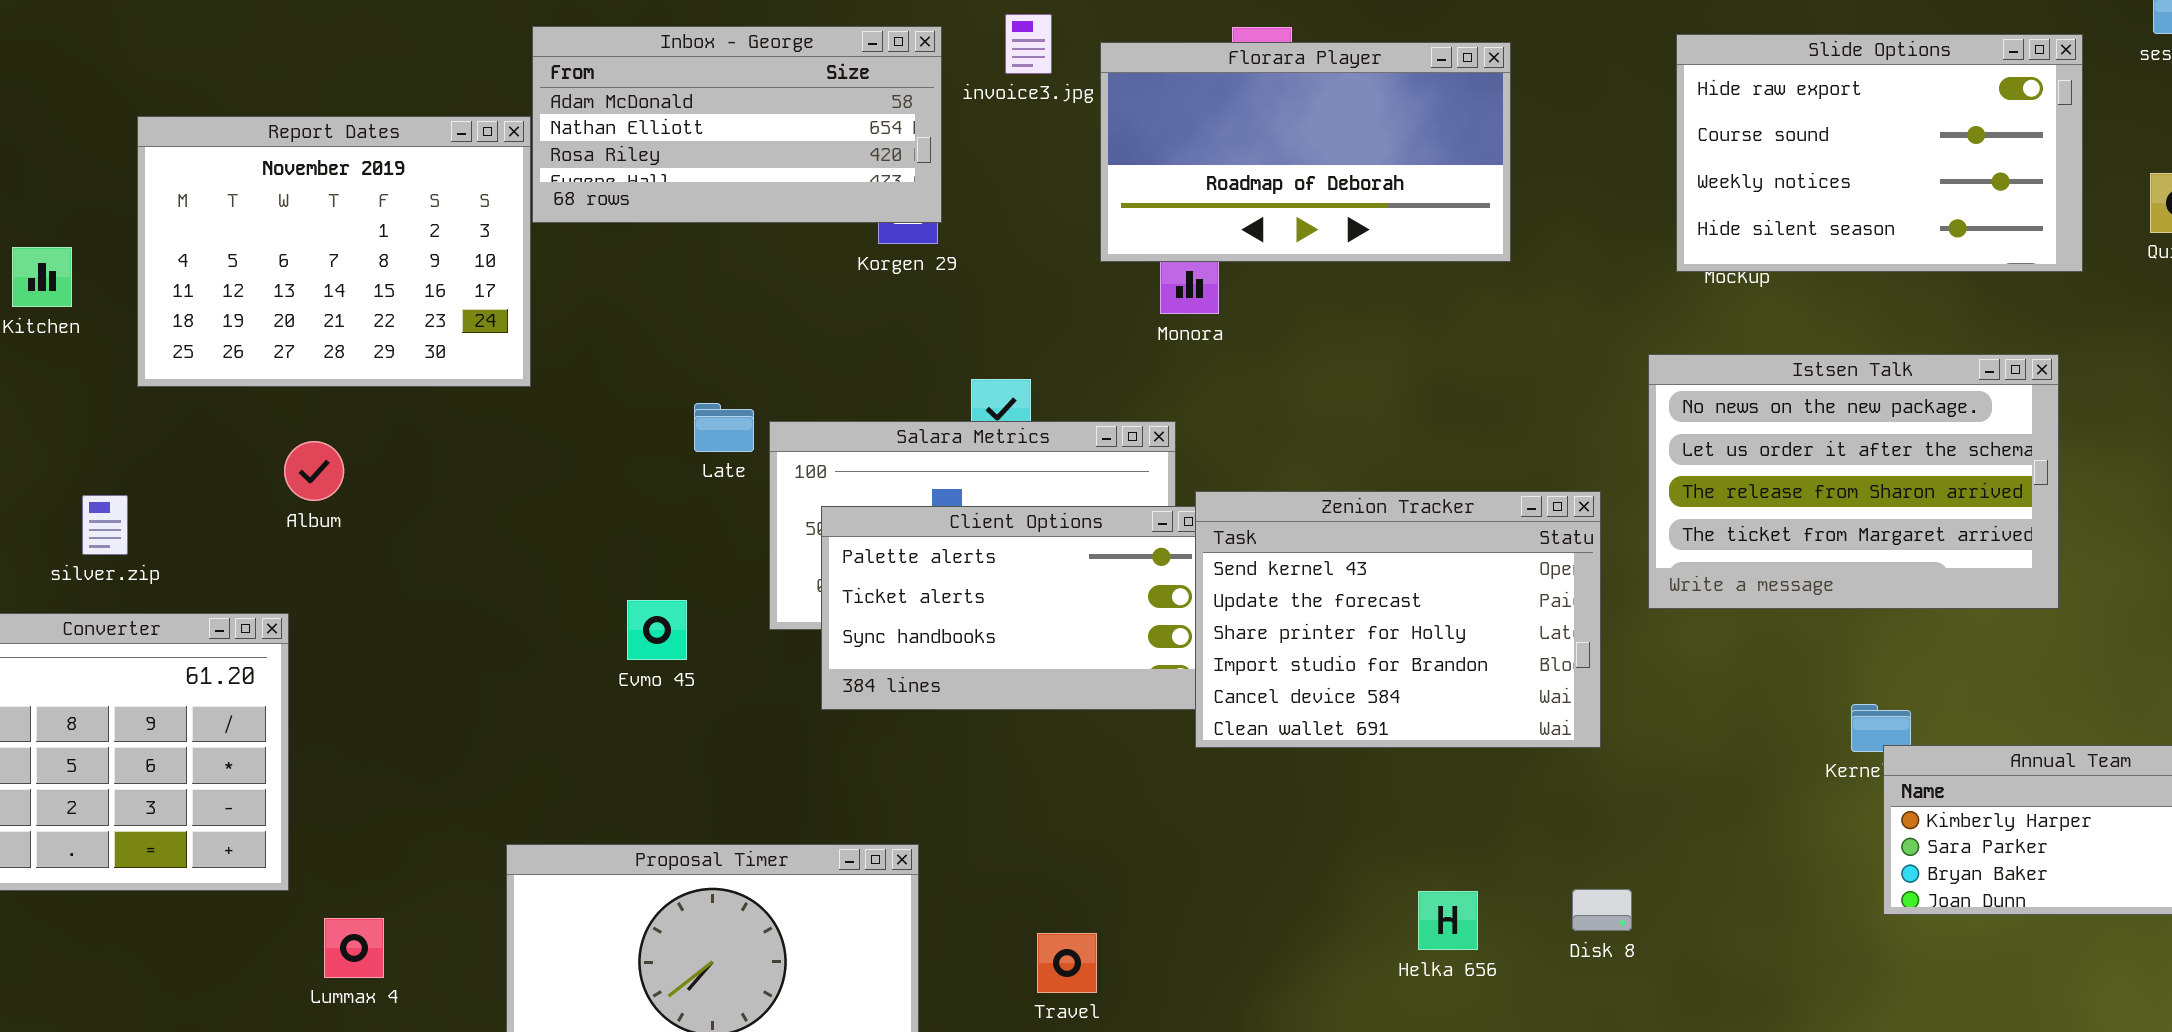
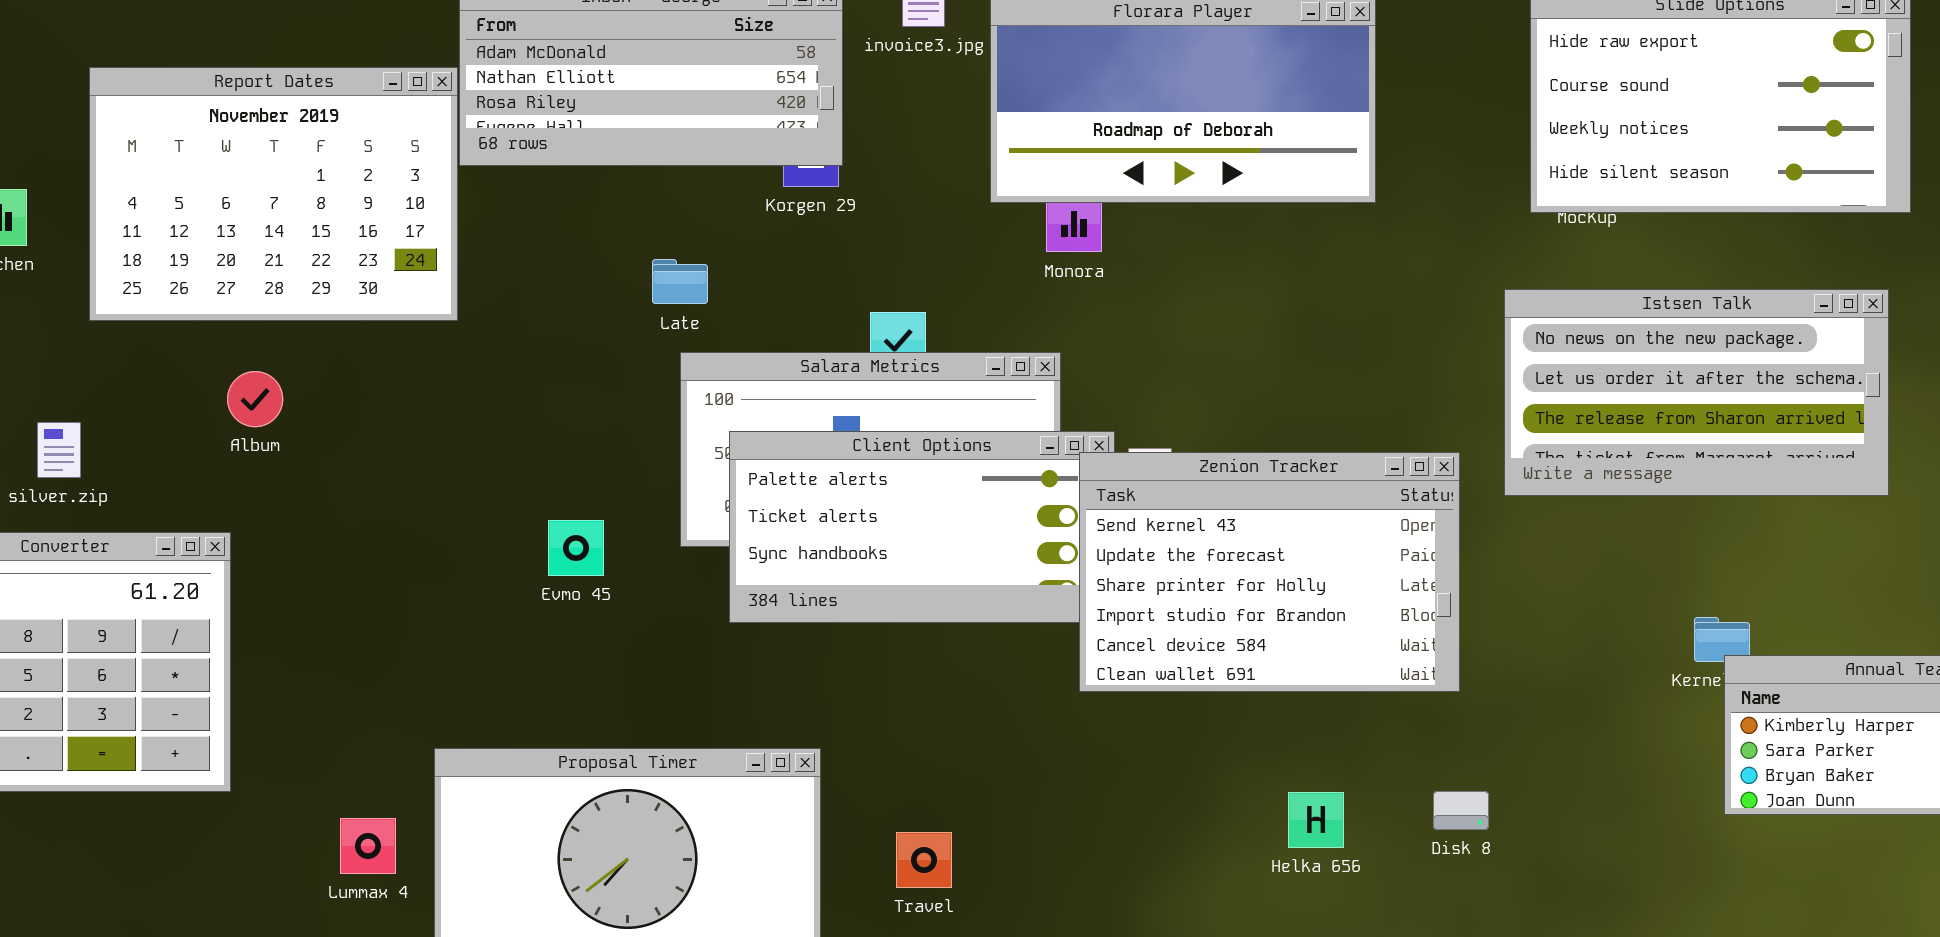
Istsen Talk: [1648,354,2059,609] -> [1504,289,1889,496], resized
Late: [694,403,754,452] -> [652,259,708,304], moved
Zenion Tracker: [1195,491,1601,748] -> [1079,452,1460,692], moved
Lummax 4: [324,918,384,978] -> [340,818,396,874], moved
Travel: [1037,933,1097,993] -> [896,832,952,888], moved

